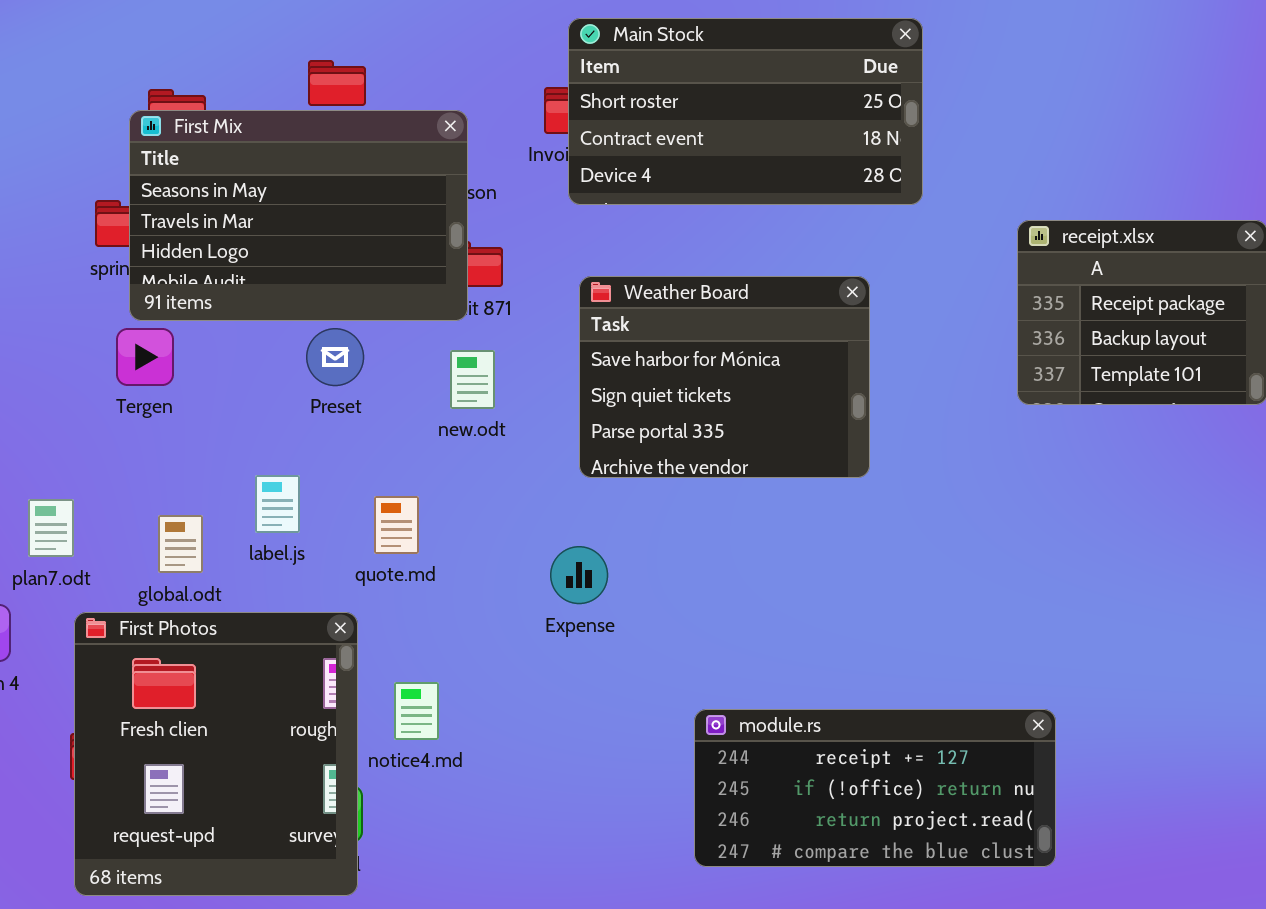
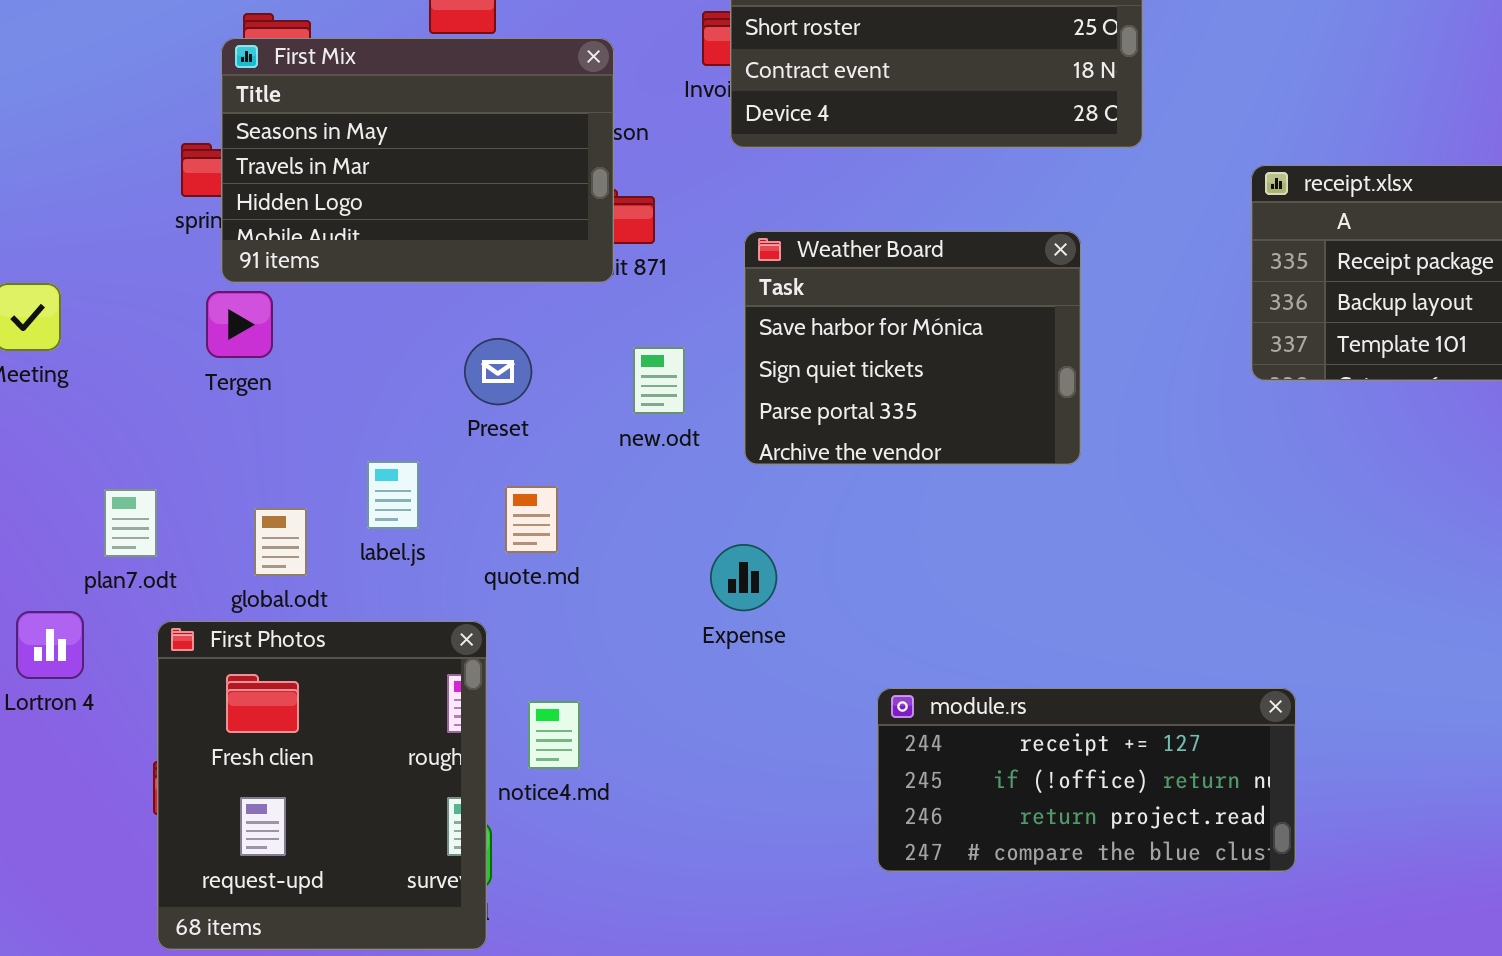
Preset: [306,328,364,386] -> [464,338,532,405], moved
new.odt: [450,350,495,409] -> [633,347,685,414], moved
module.rs: [694,709,1056,867] -> [877,688,1296,872], moved

